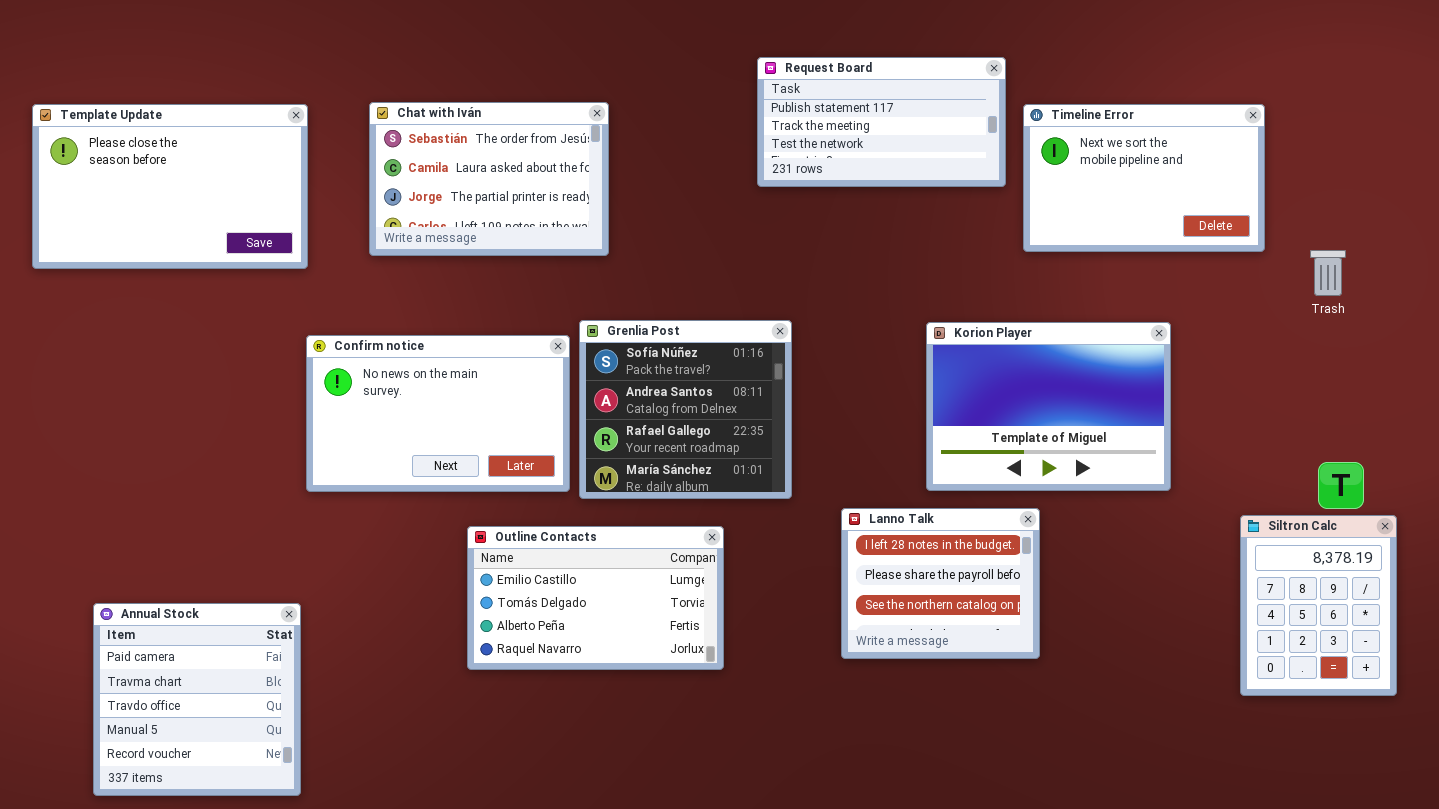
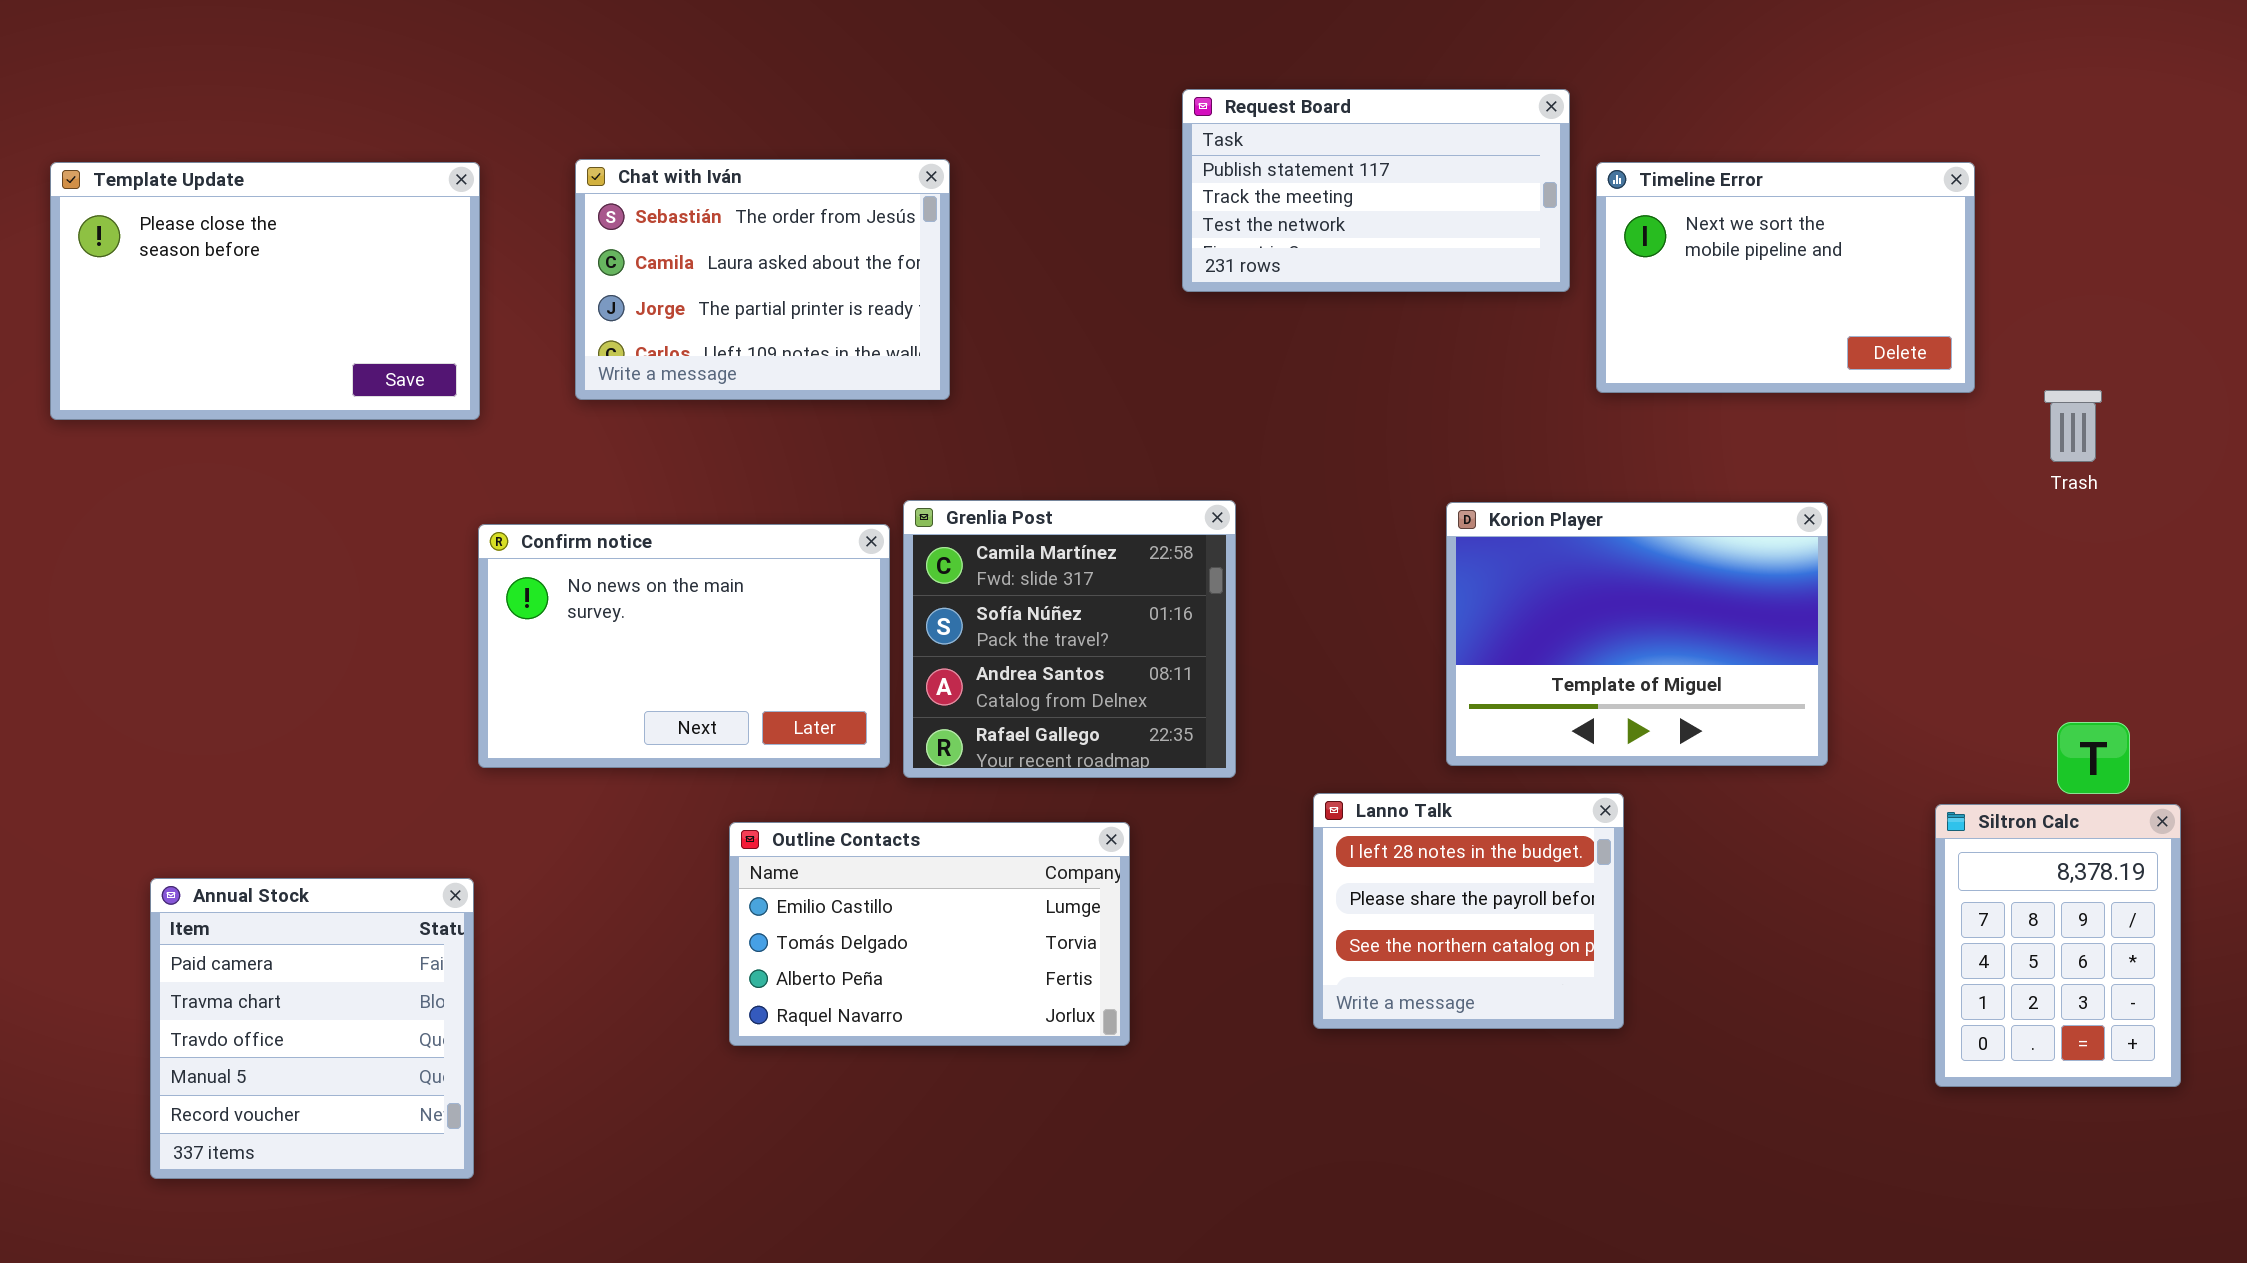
Grenlia Post: [579,320,792,499] -> [903,500,1236,778], scrolled up 1 row
Annual Stock: [93,603,301,796] -> [150,878,474,1179], moved

